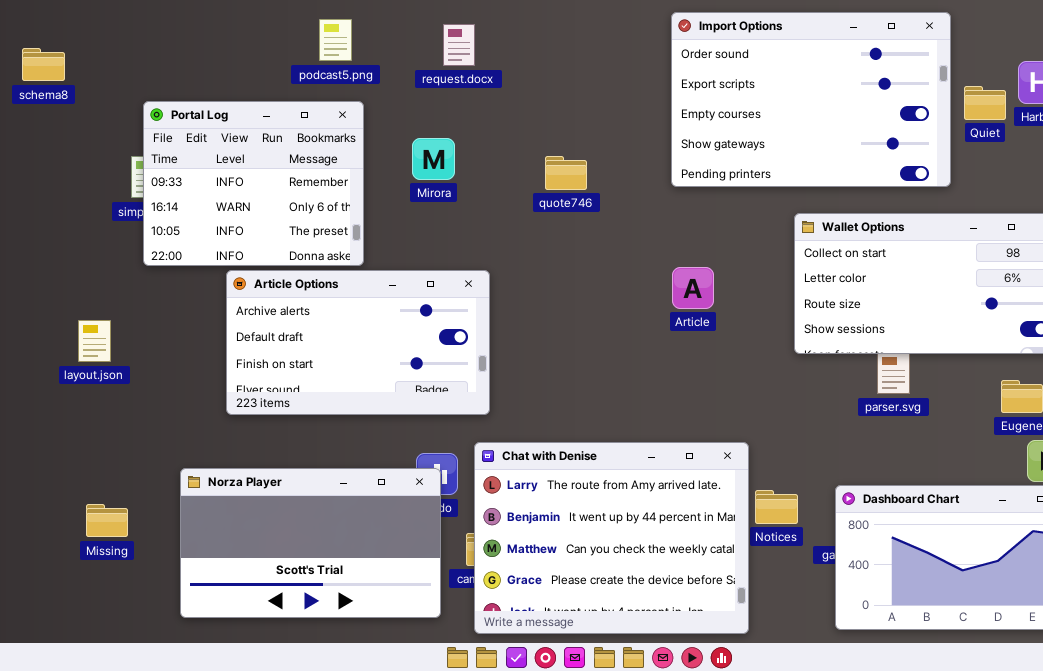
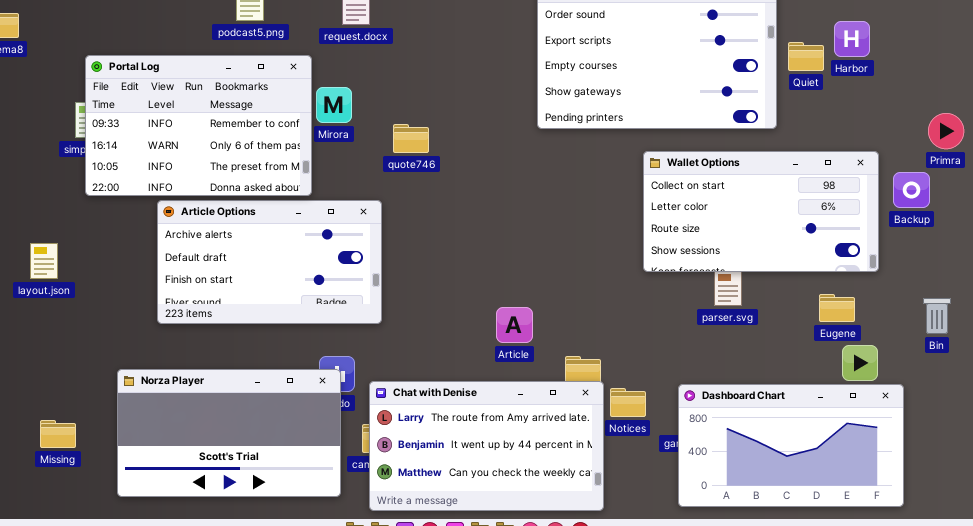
Portal Log: [143,101,364,266] -> [85,55,312,196], resized
quote746: [545,156,587,190] -> [393,124,429,153], moved
Article: [672,267,714,309] -> [496,307,533,343], moved
Chat with Denise: [474,442,749,634] -> [369,381,604,511], resized
Missing: [86,504,128,537] -> [40,420,76,448], moved

